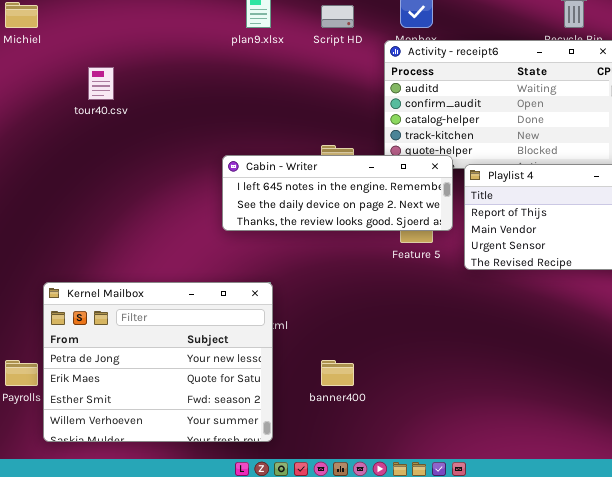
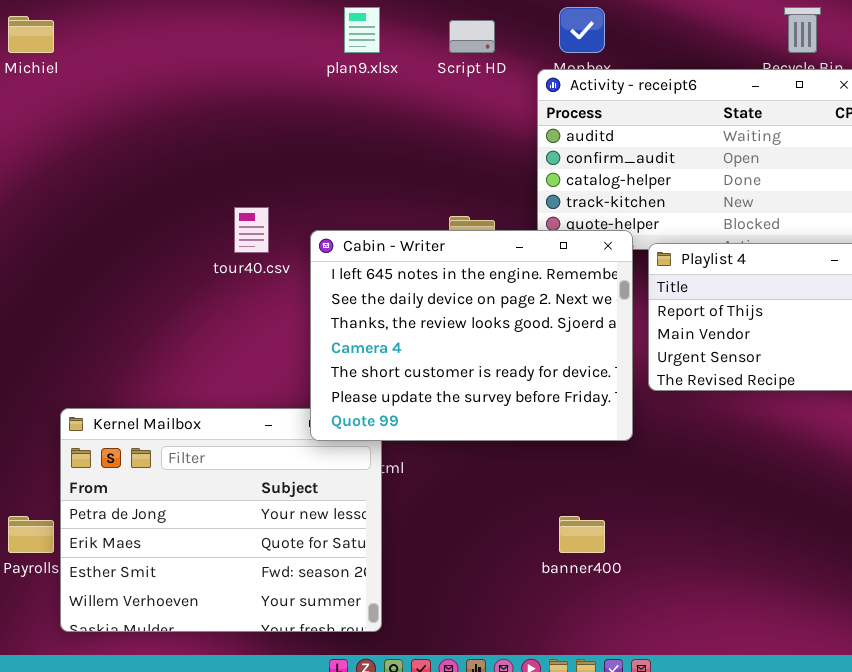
tour40.csv: [88,67,114,100] -> [234,207,269,253], moved
Cabin - Writer: [222,155,453,231] -> [310,230,633,441], resized
banner400: [321,360,354,386] -> [559,516,605,553], moved

